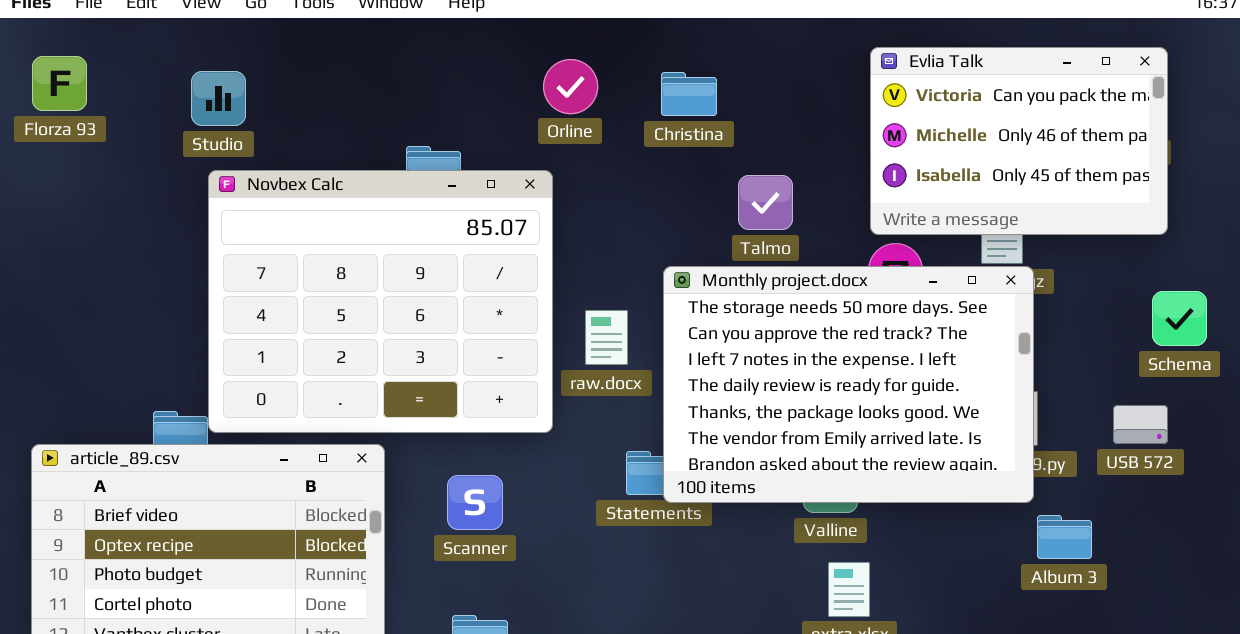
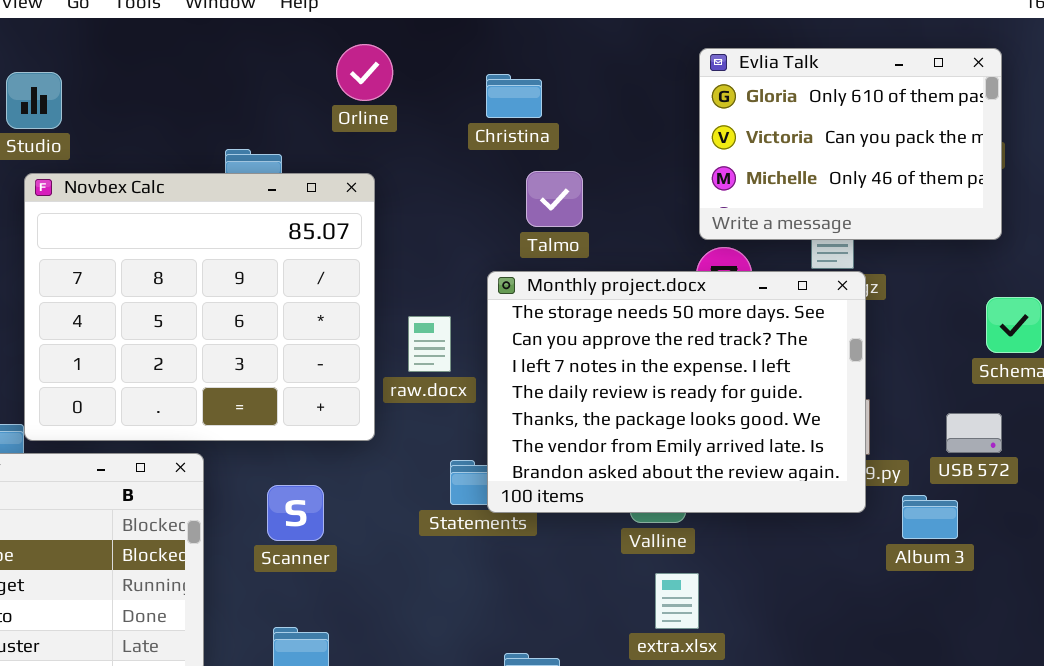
Evlia Talk: [870,47,1168,235] -> [699,48,1002,240], scrolled up 1 row
Orline: [543,59,598,114] -> [336,44,393,101], moved
Talmo: [738,175,793,230] -> [526,171,583,227], moved
Album 3: [1037,515,1092,559] -> [902,495,958,539], moved

